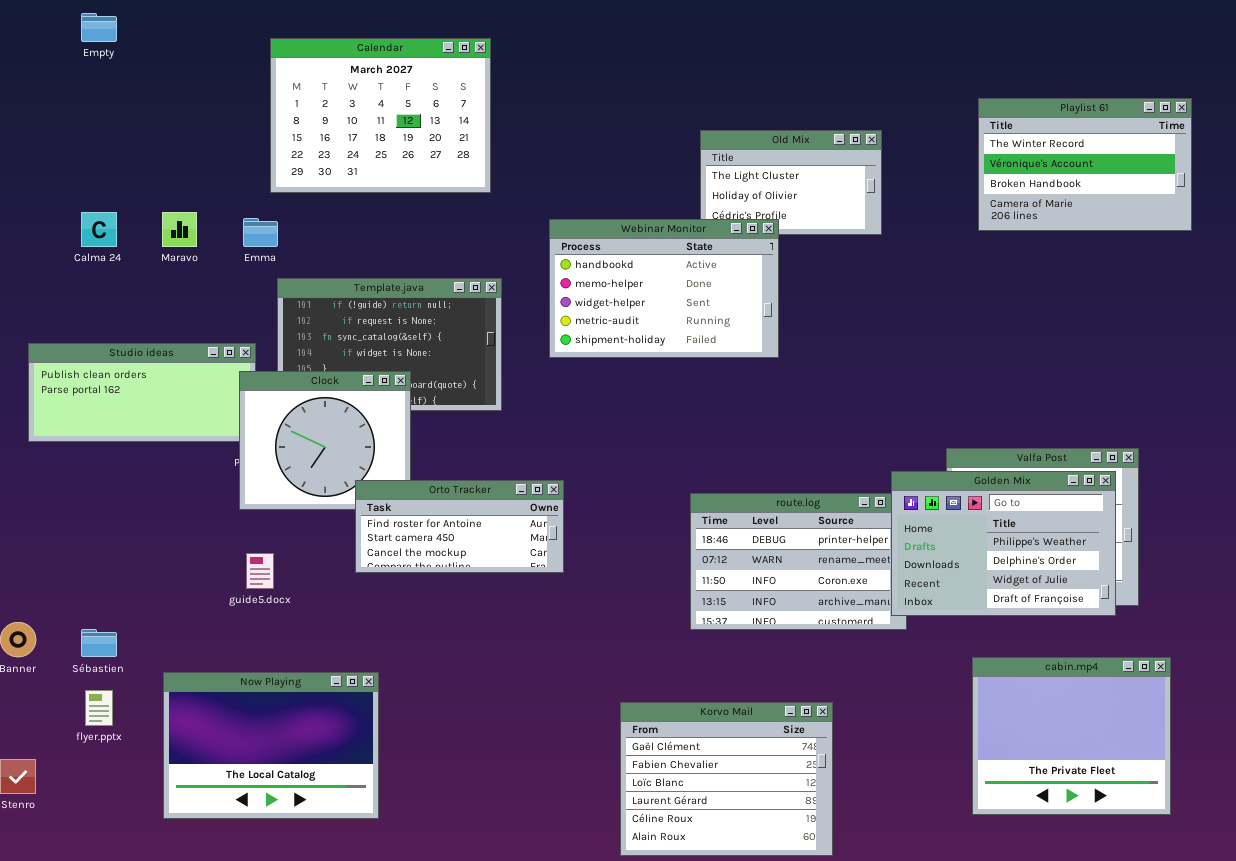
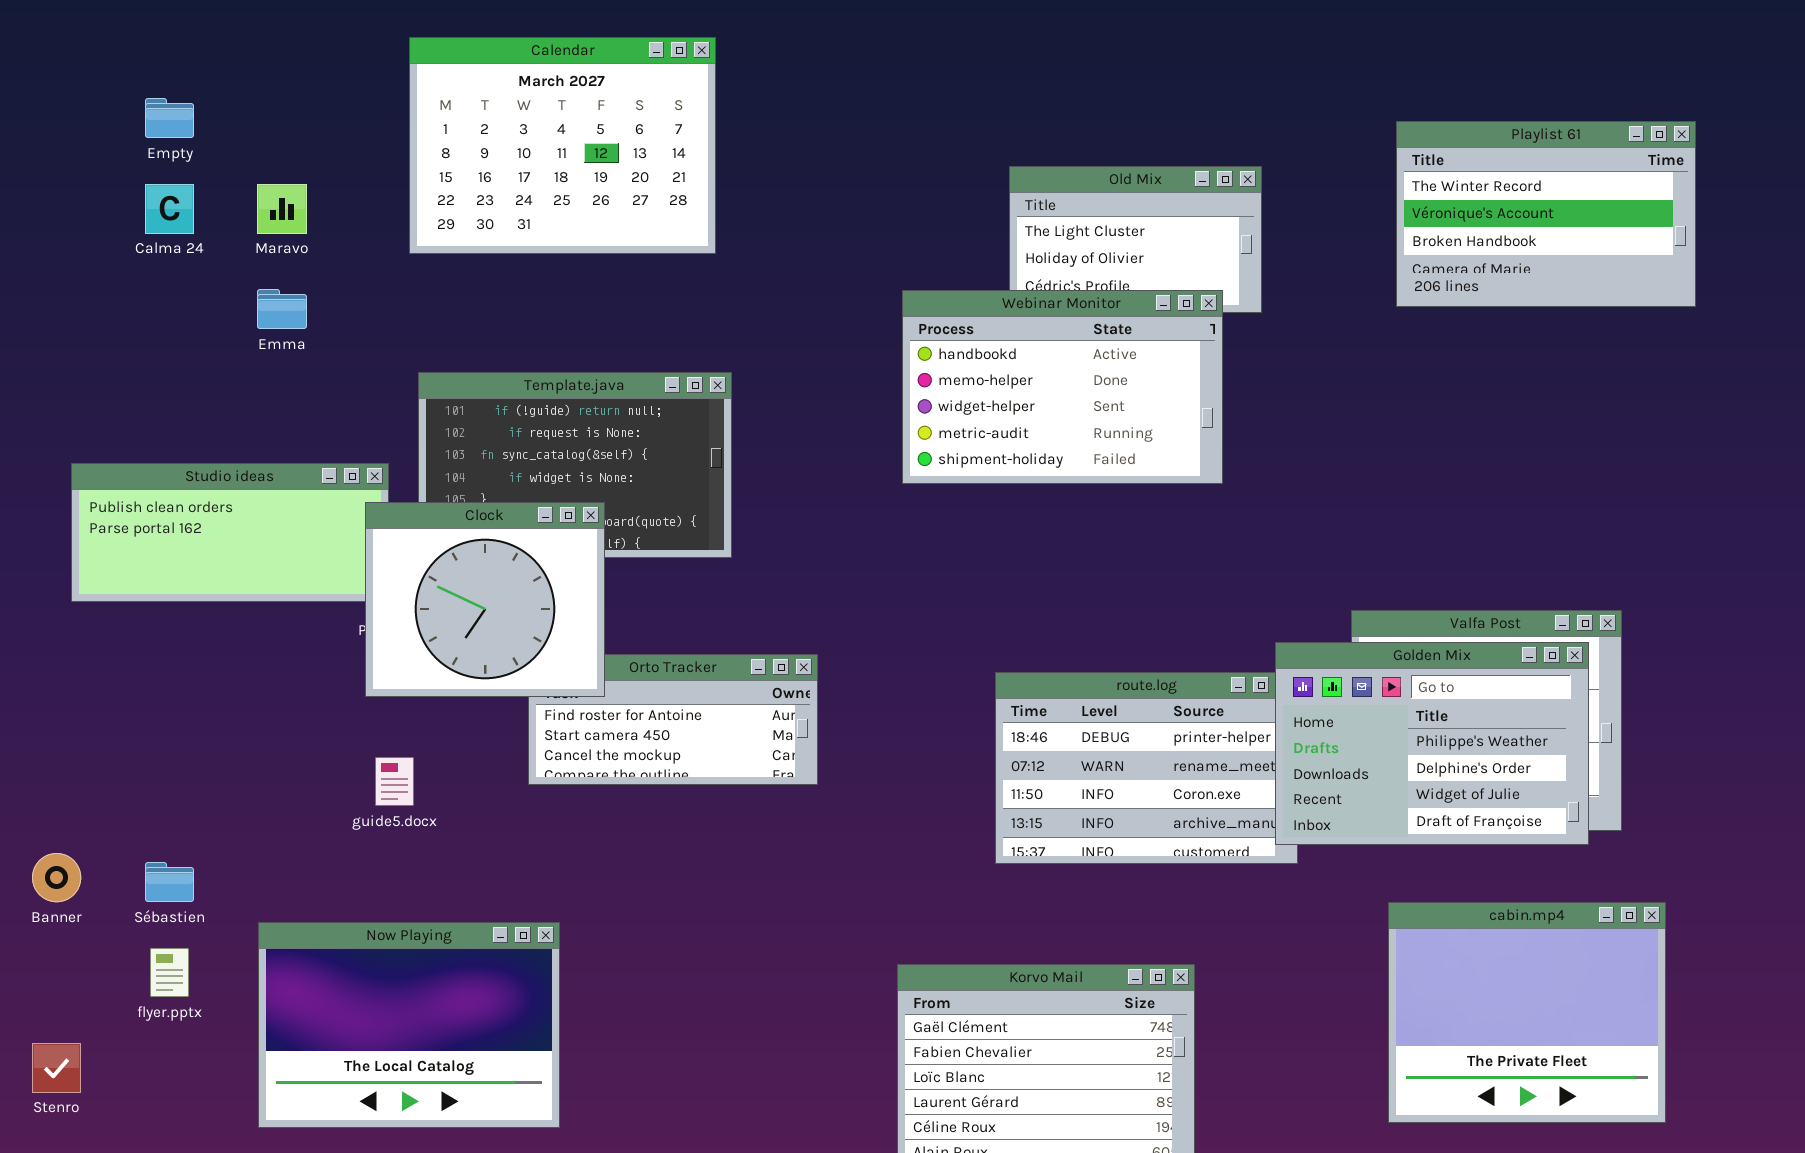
Empty: [81,13,117,42] -> [145,98,194,138], moved
Calma 24: [81,212,117,247] -> [145,184,194,234], moved
Maravo: [162,212,197,247] -> [257,184,307,234], moved
Emma: [243,218,278,247] -> [257,289,307,329], moved
Webinar Monitor: [549,219,779,358] -> [902,290,1223,484], moved
Clock: [239,371,411,510] -> [365,502,605,697], raised

